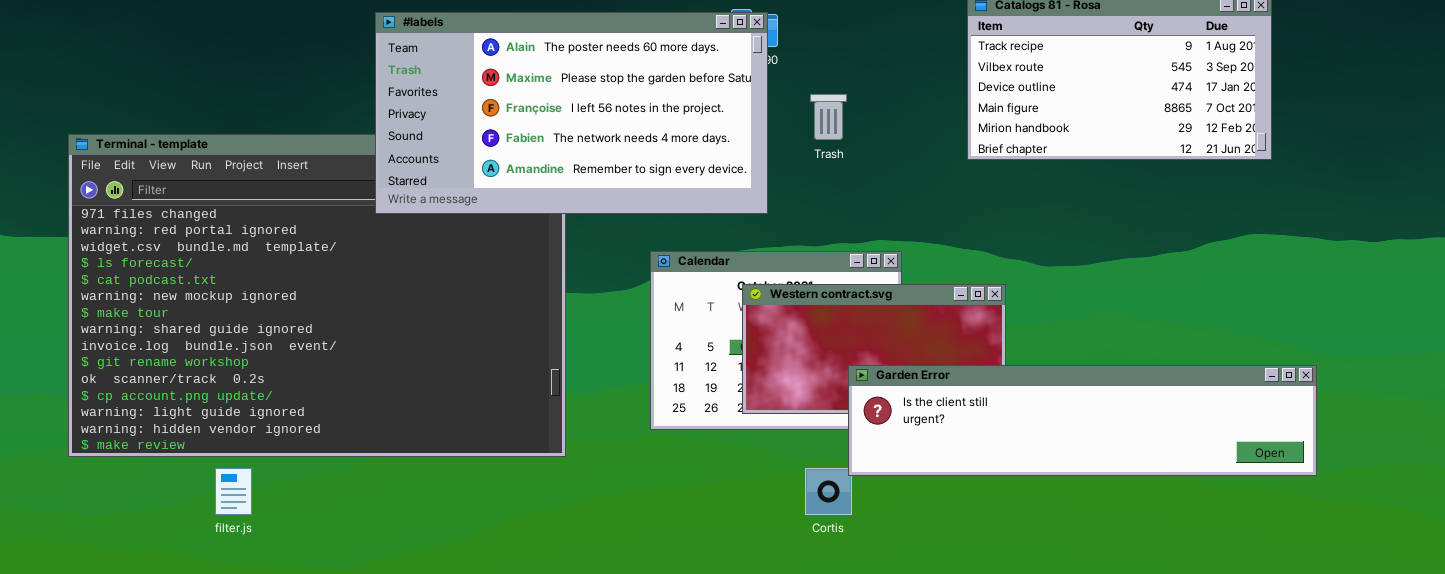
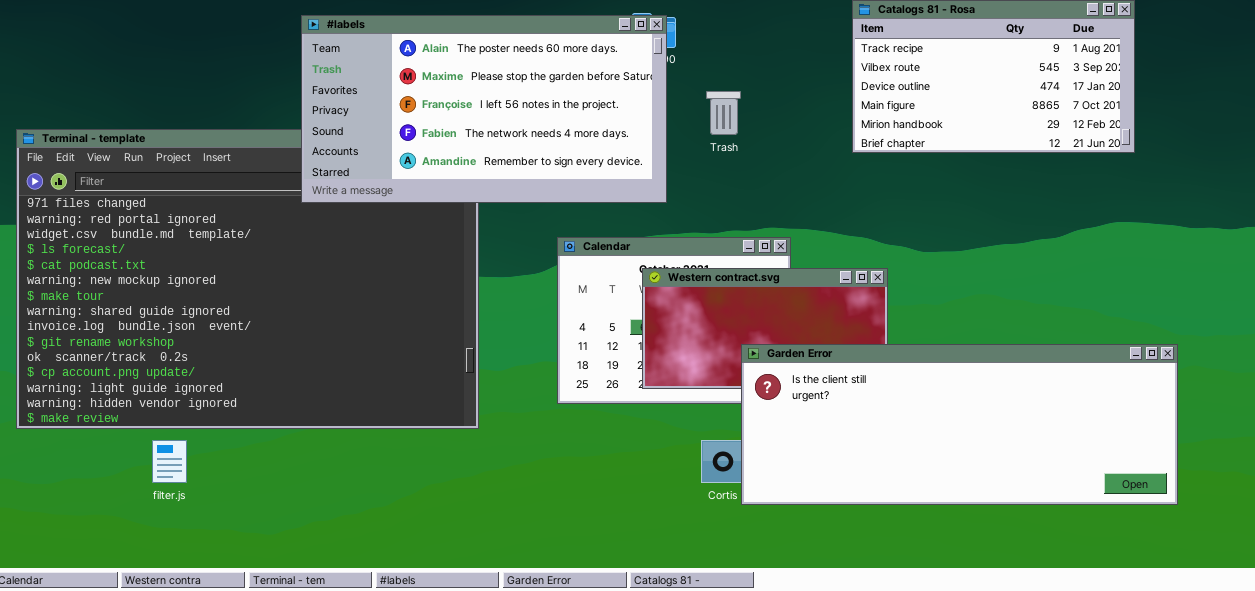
Garden Error: [848,365,1317,476] -> [741,344,1178,505], resized

